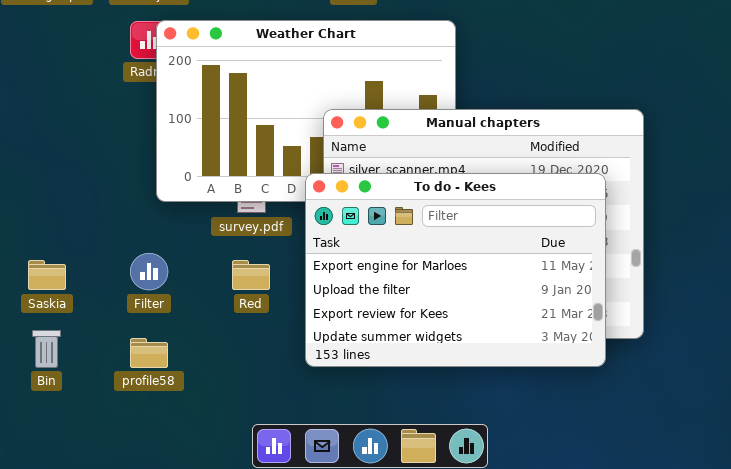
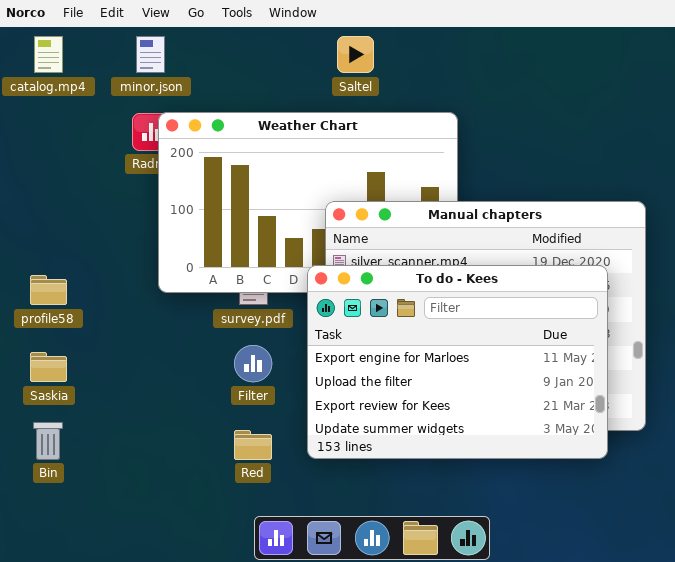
Filter: [130,253,168,290] -> [234,345,272,382], moved
Red: [232,260,270,290] -> [234,430,272,460], moved
profile58: [130,338,168,368] -> [30,275,67,305], moved

